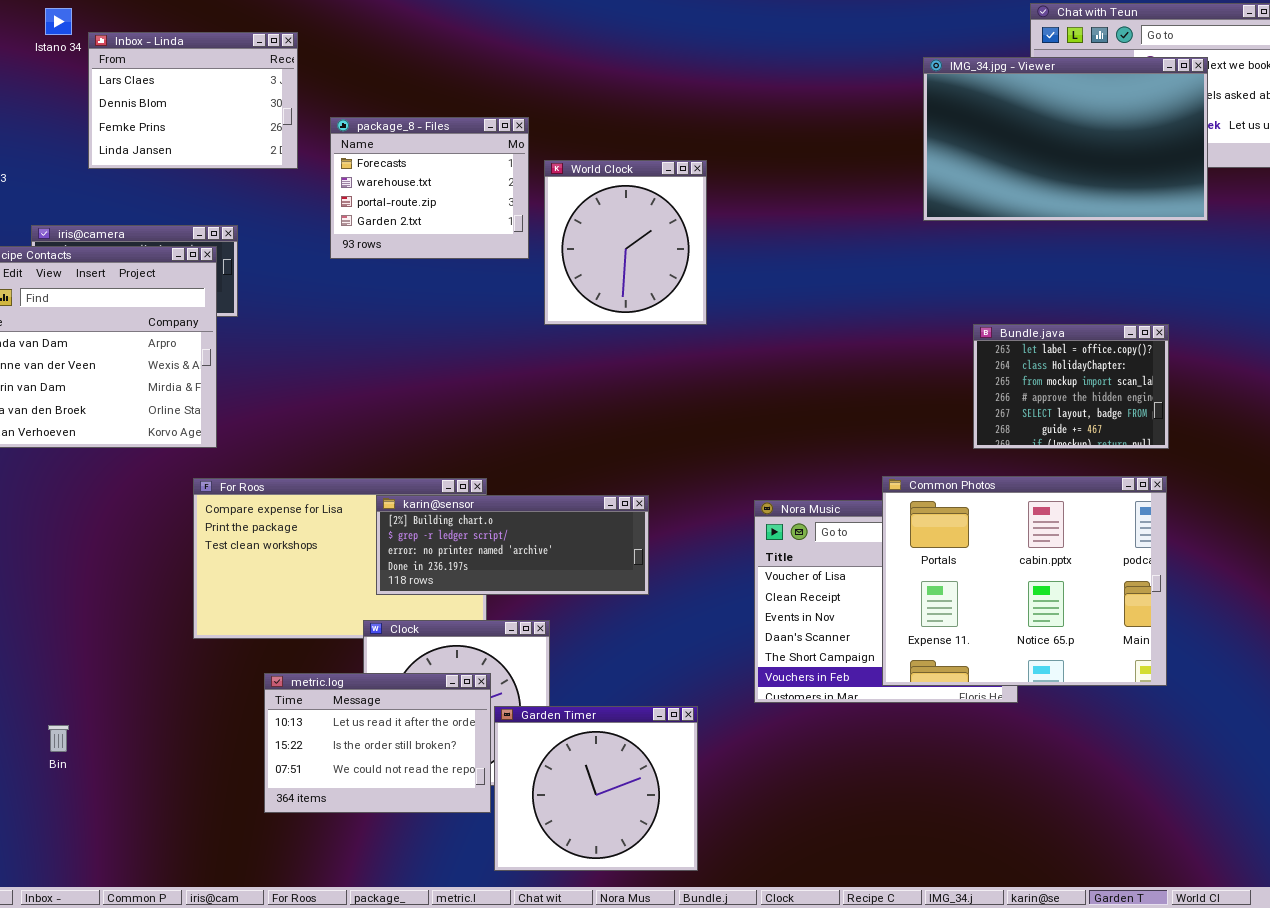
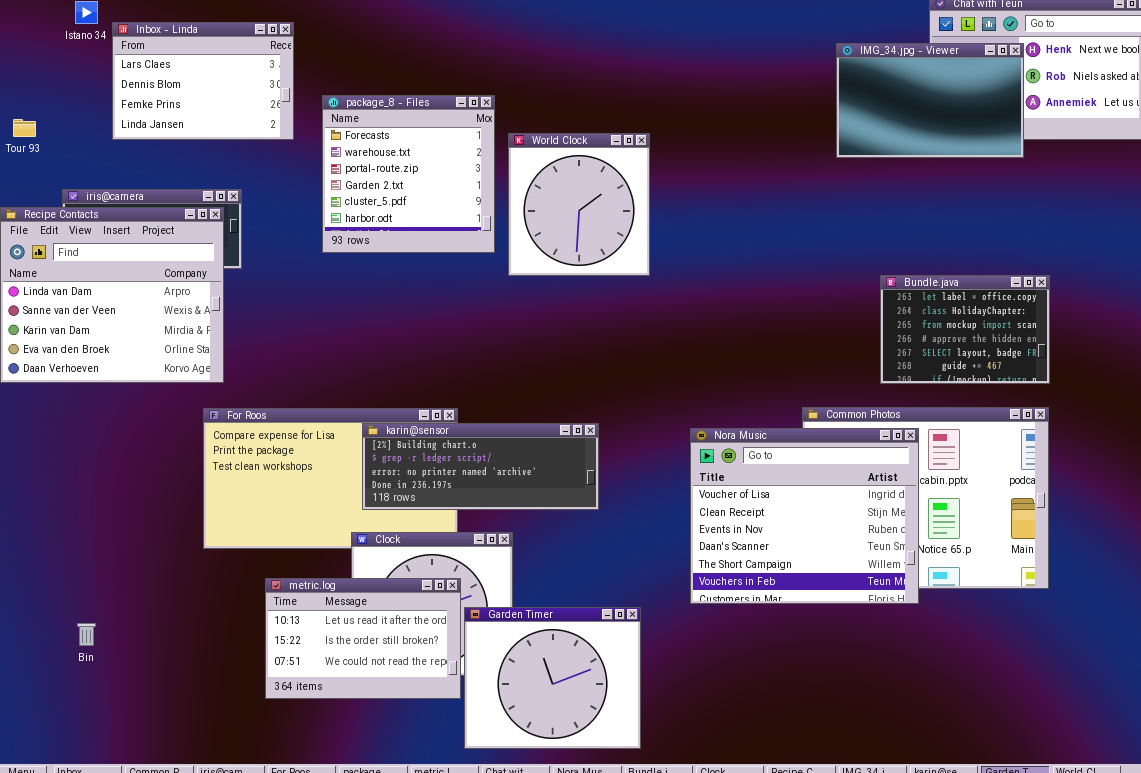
IMG_34.jpg - Viewer: [923,57,1208,221] -> [836,43,1024,158], resized
package_8 - Files: [330,117,529,259] -> [322,95,495,253], resized
Nora Music: [754,500,1018,703] -> [690,428,919,604], raised

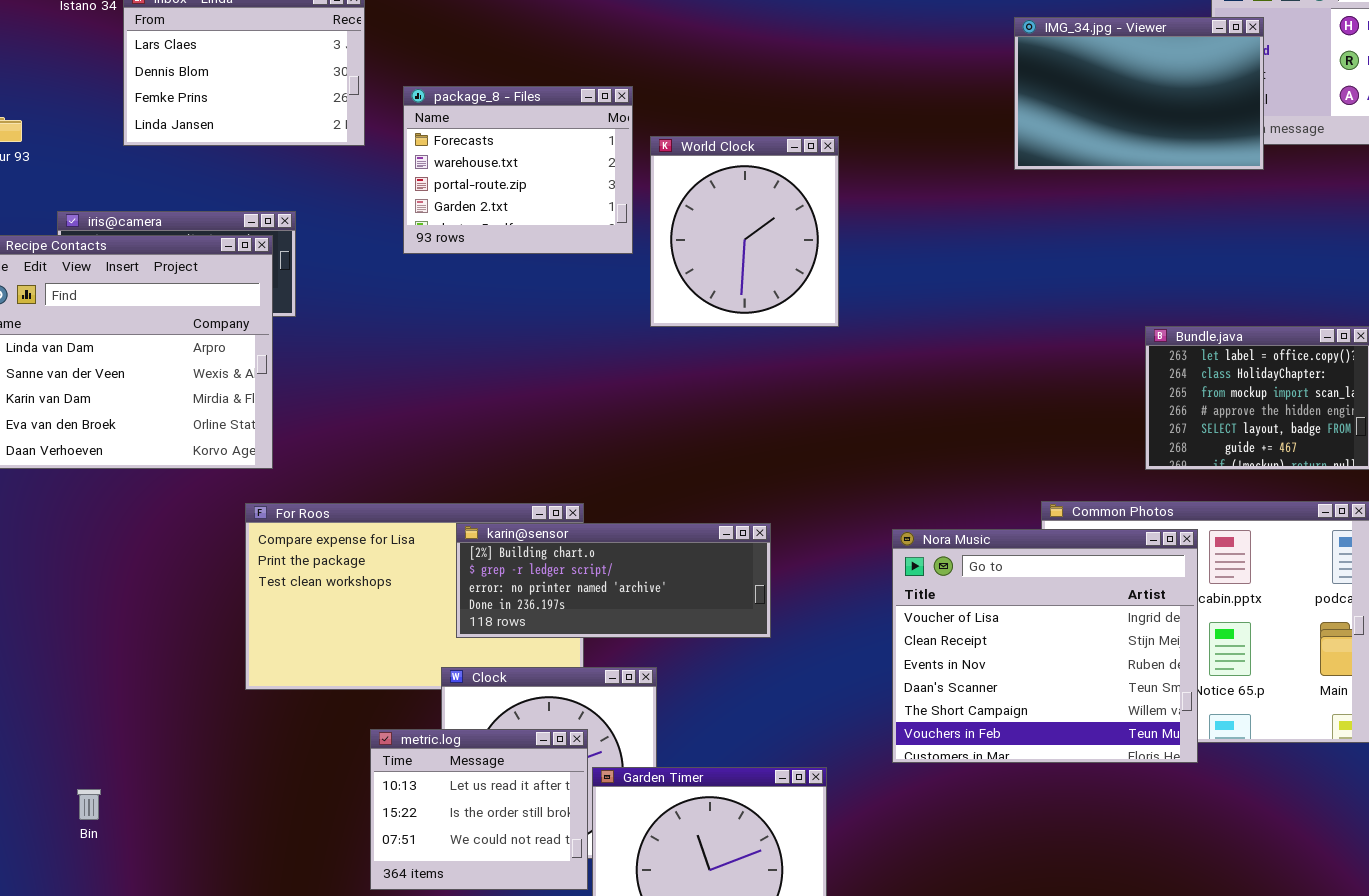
IMG_34.jpg - Viewer: [836,43,1024,158] -> [1014,17,1264,170], moved
package_8 - Files: [322,95,495,253] -> [403,86,633,254], resized
metric.log: [265,578,461,699] -> [370,729,588,890], resized

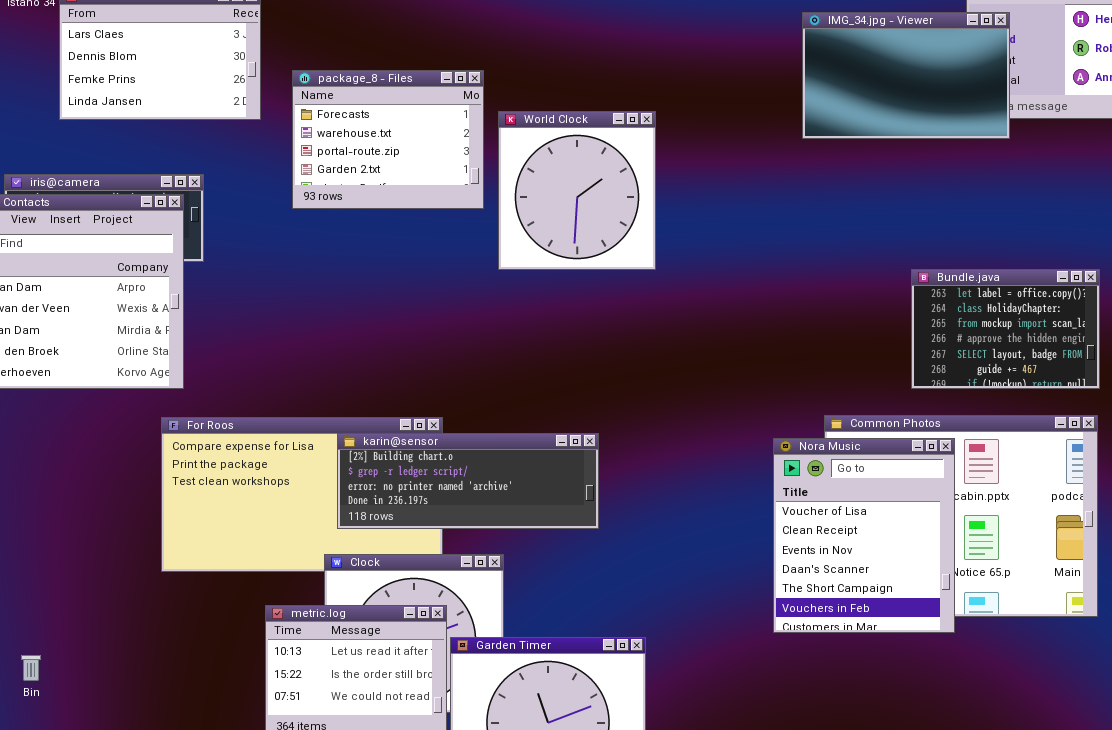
Nora Music: [892,529,1198,763] -> [773,438,955,633], resized

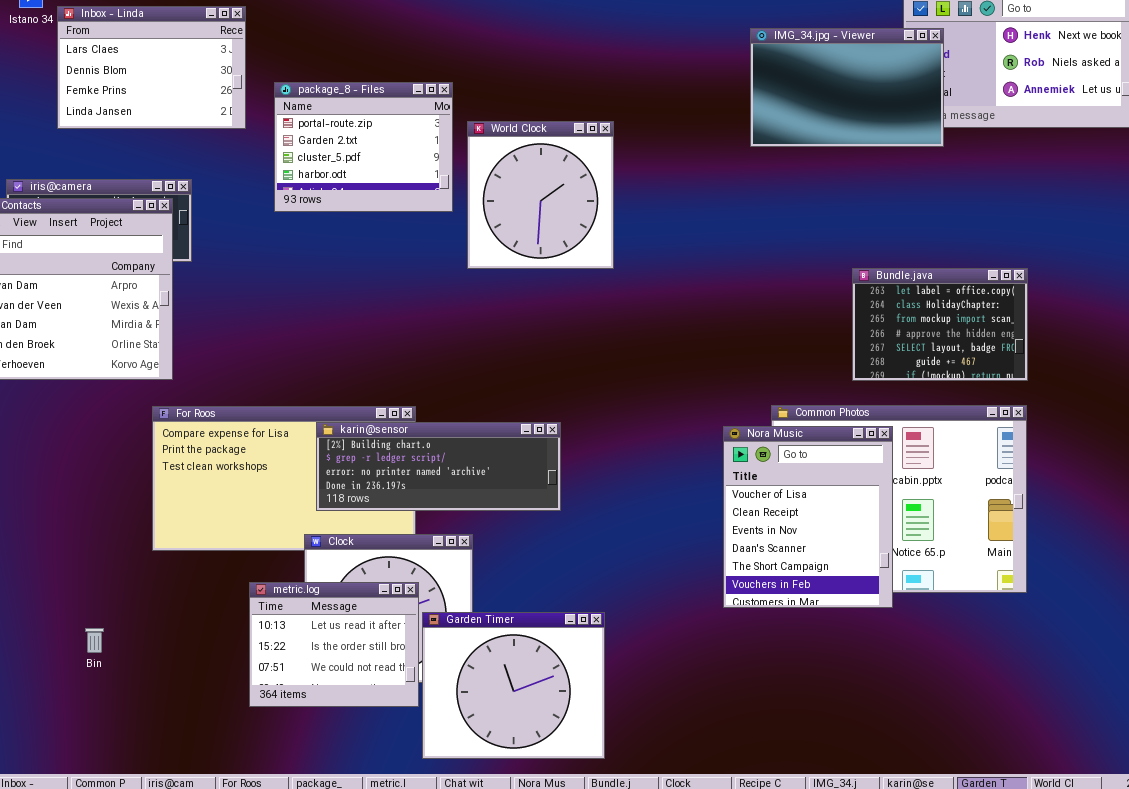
package_8 - Files: [292,70,484,209] -> [274,82,453,212], scrolled down 2 rows
Bin: [21,655,41,681] -> [85,628,104,653], moved

